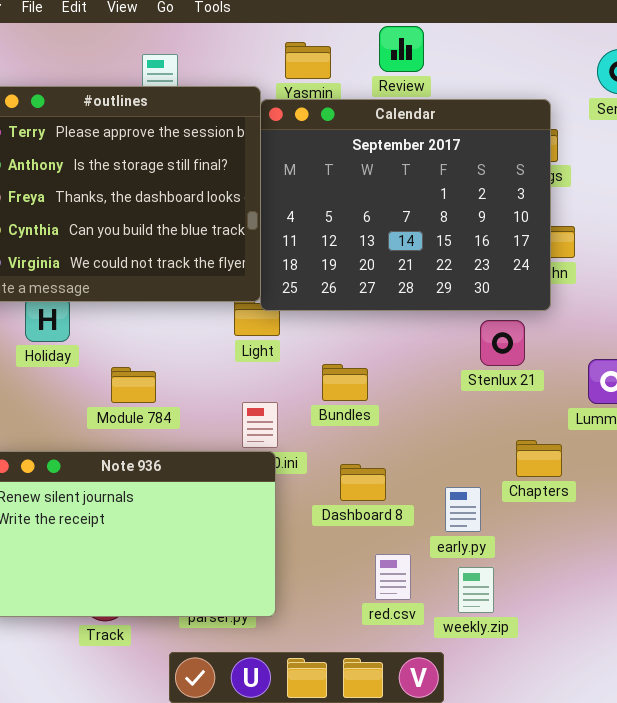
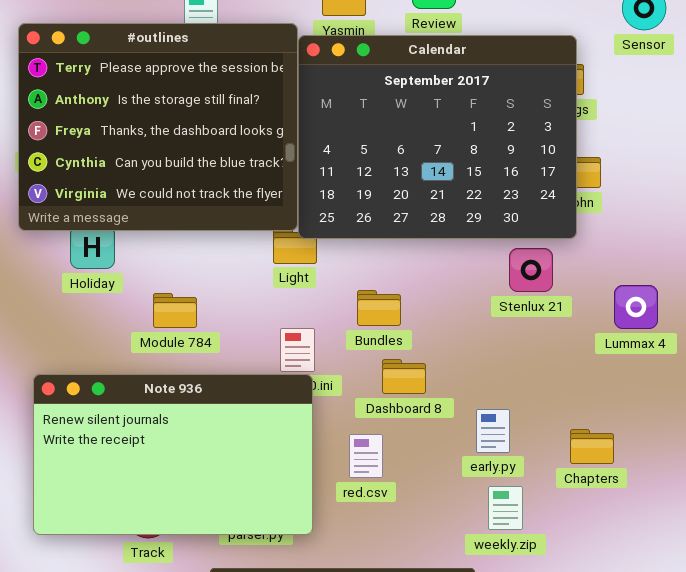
Chapters: [516,440,562,477] -> [570,429,614,464], moved
Dashboard 8: [340,464,386,501] -> [382,359,426,394], moved
red.csv: [375,554,411,600] -> [349,434,383,478], moved

